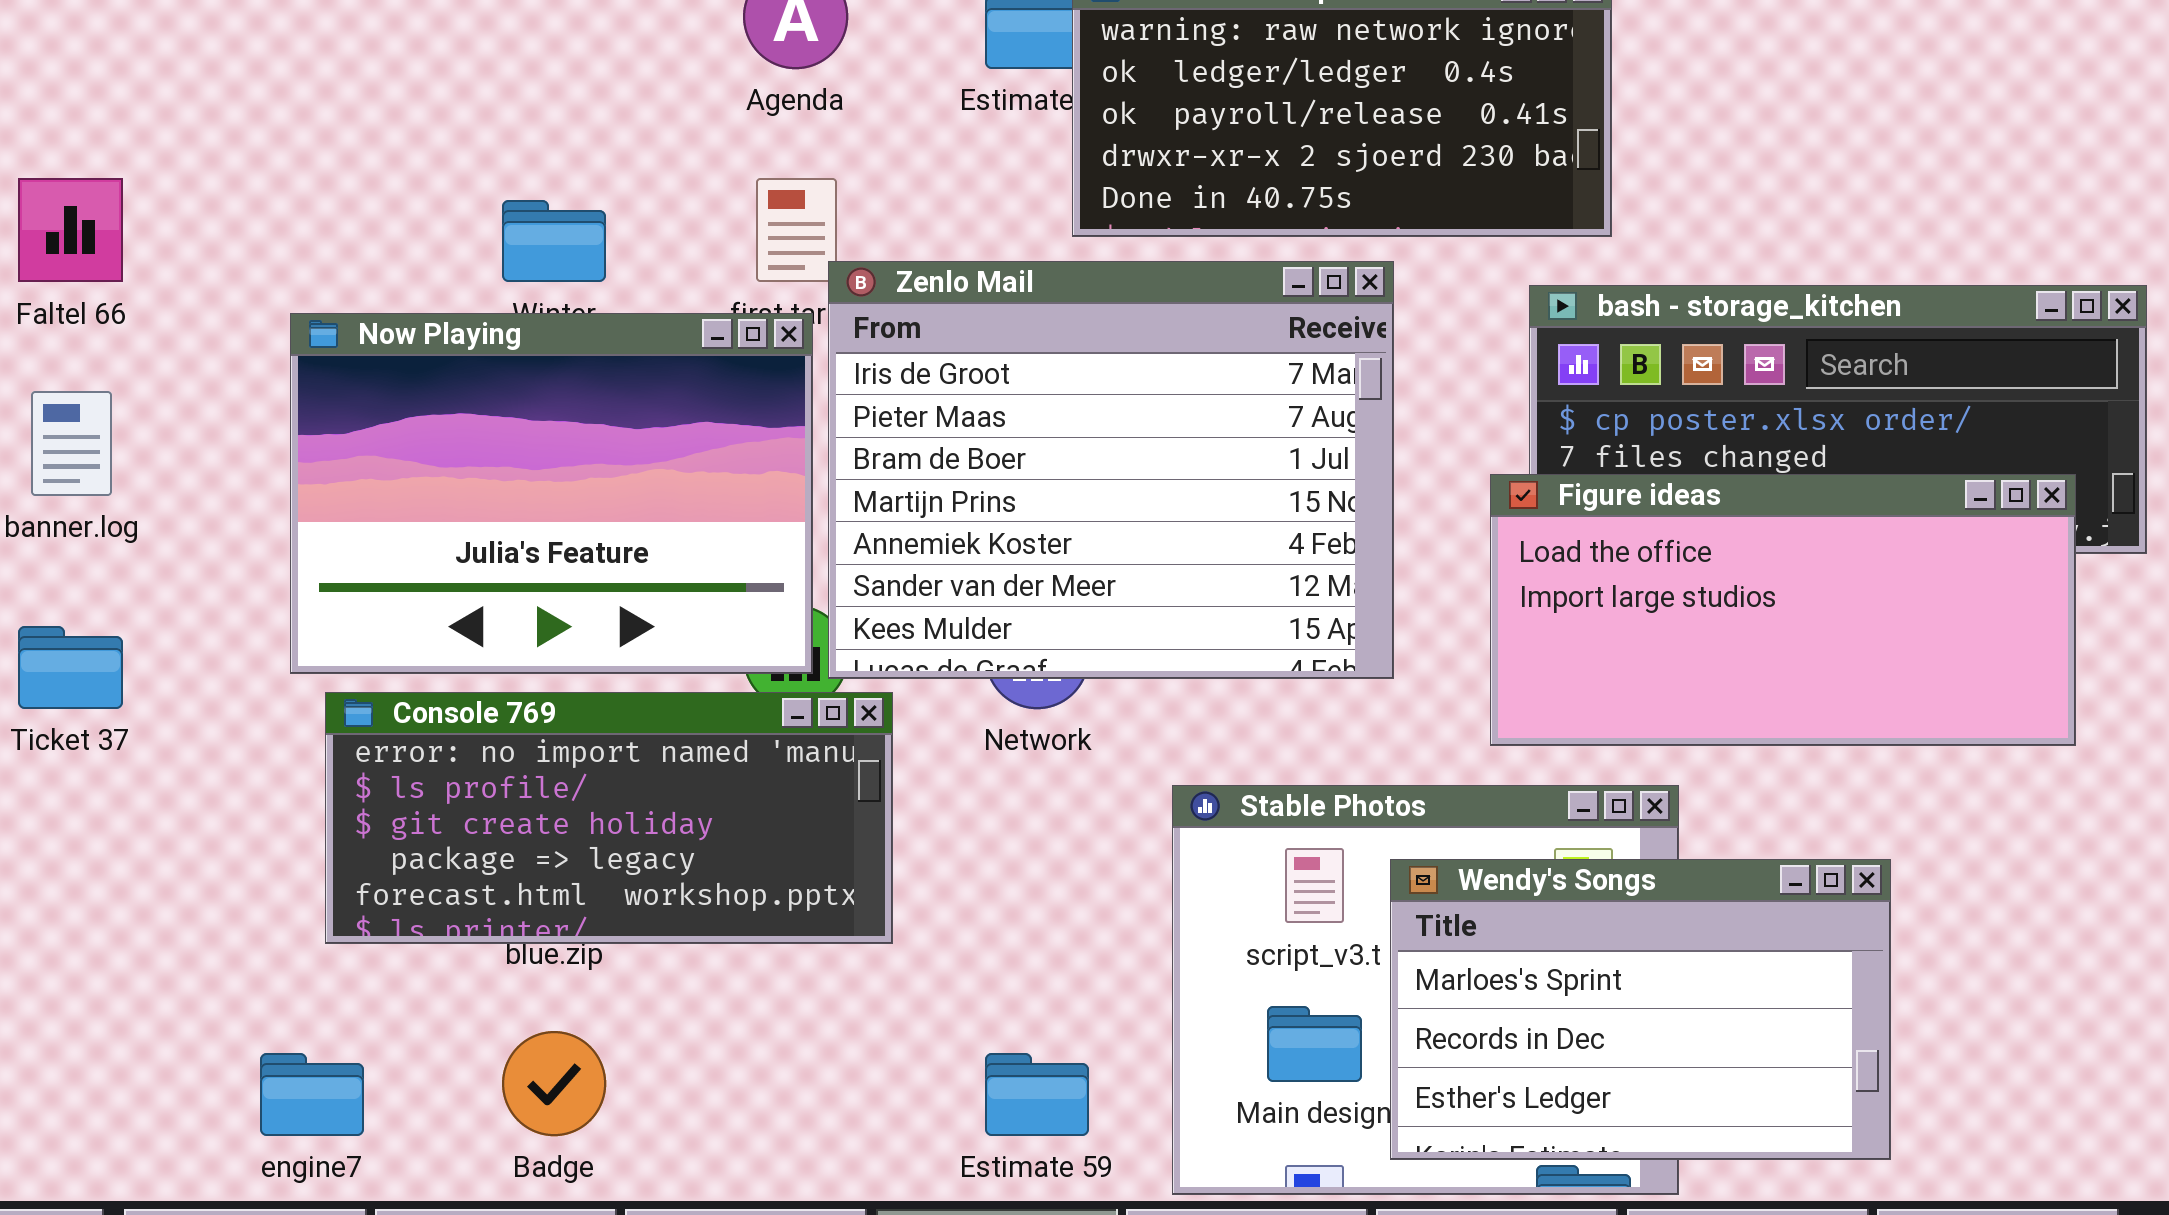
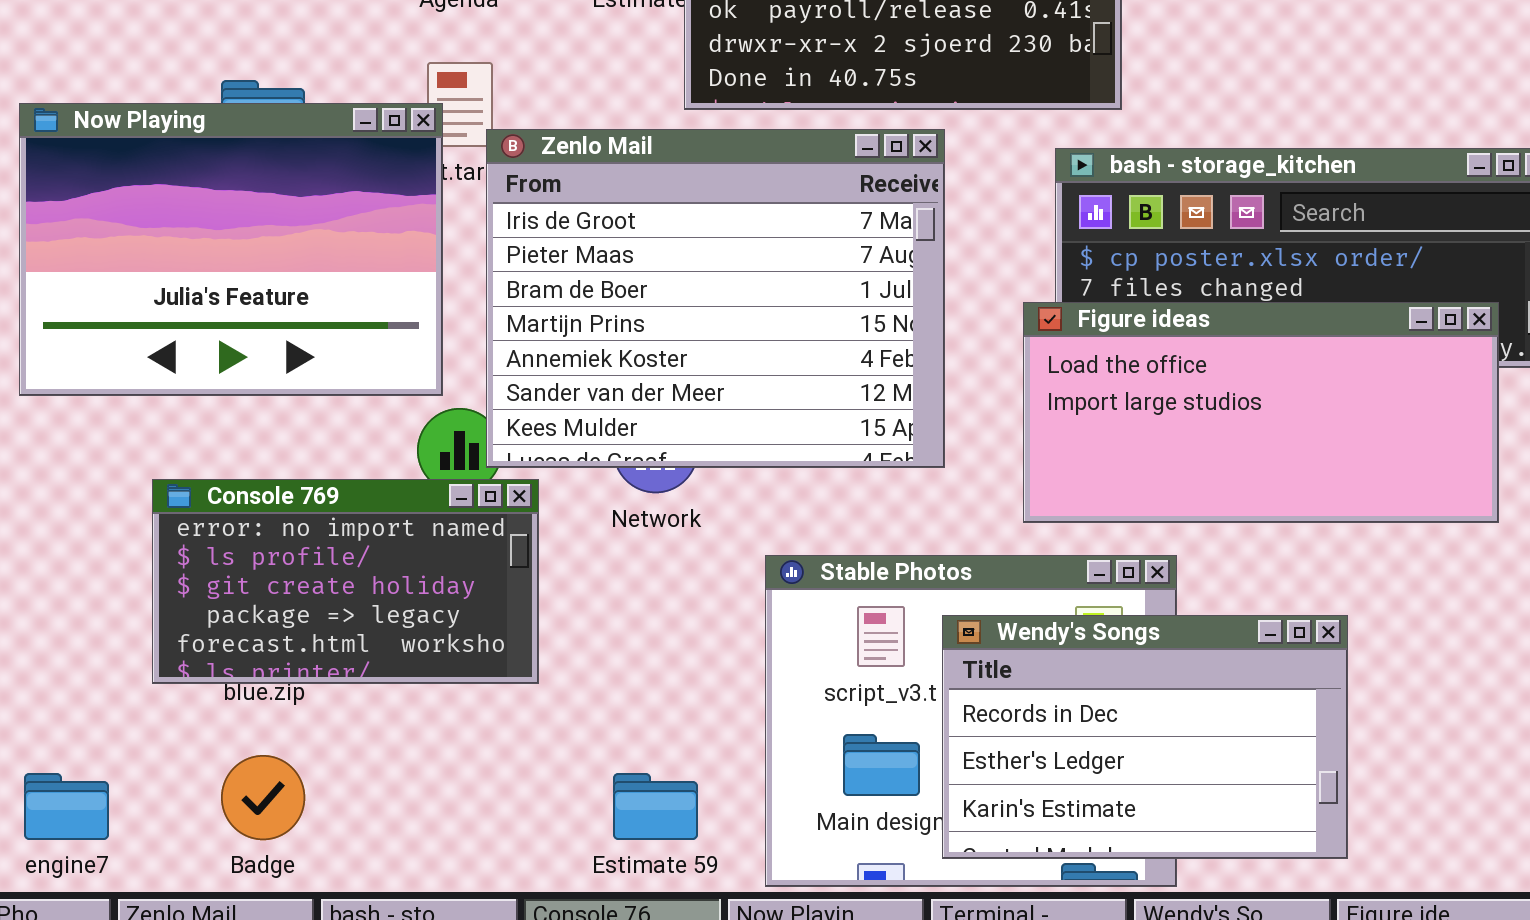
Now Playing: [290,313,813,674] -> [19,103,443,396], moved
Console 769: [325,692,893,944] -> [152,479,539,684], resized
Wendy's Songs: [1390,859,1891,1160] -> [942,615,1348,859], scrolled down 1 row

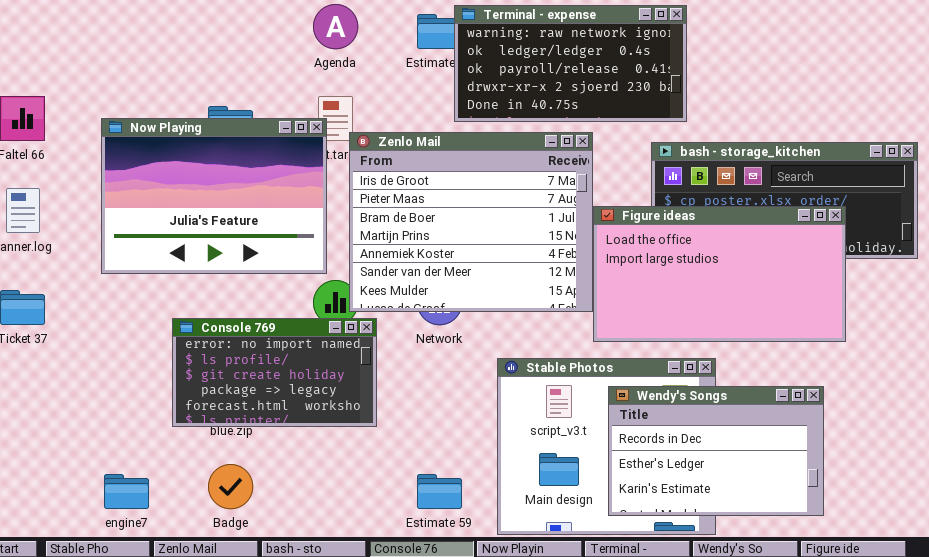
Figure ideas: [1023,302,1499,523] -> [593,206,846,342], moved, resized
Wendy's Songs: [942,615,1348,859] -> [608,386,824,516], moved

